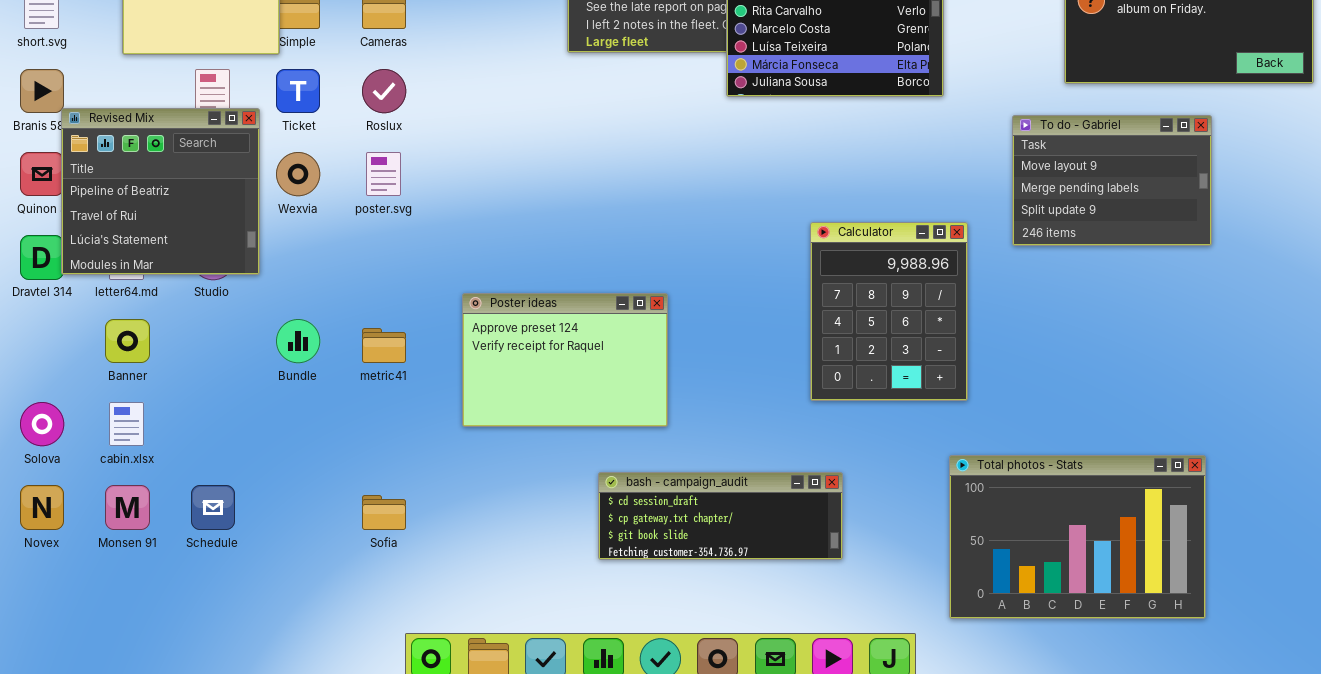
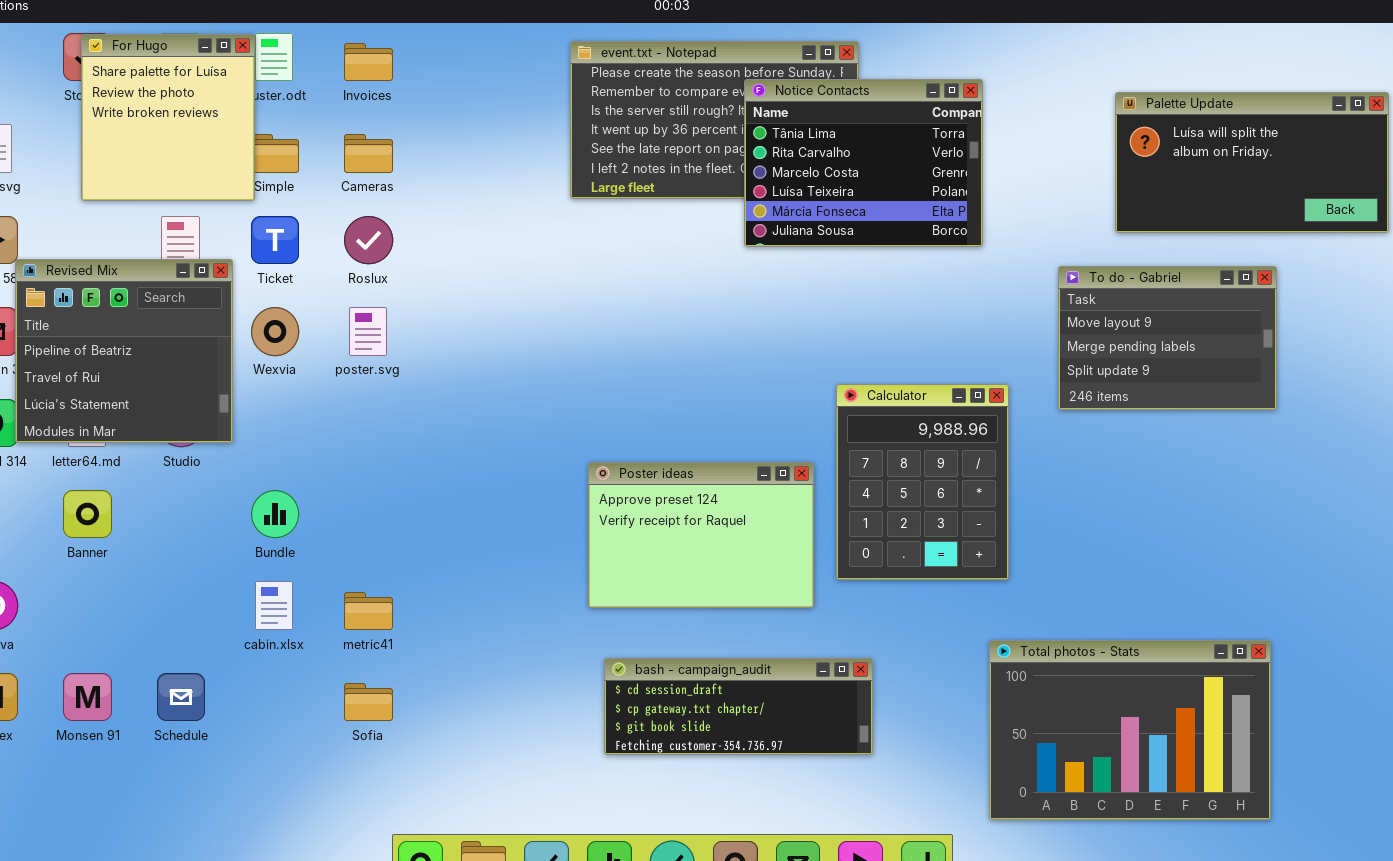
Poster ideas: [462,293,668,427] -> [588,462,814,608], moved
metric41: [362,328,406,363] -> [344,592,393,630], moved
cabin.xlsx: [109,402,144,446] -> [255,581,293,630], moved

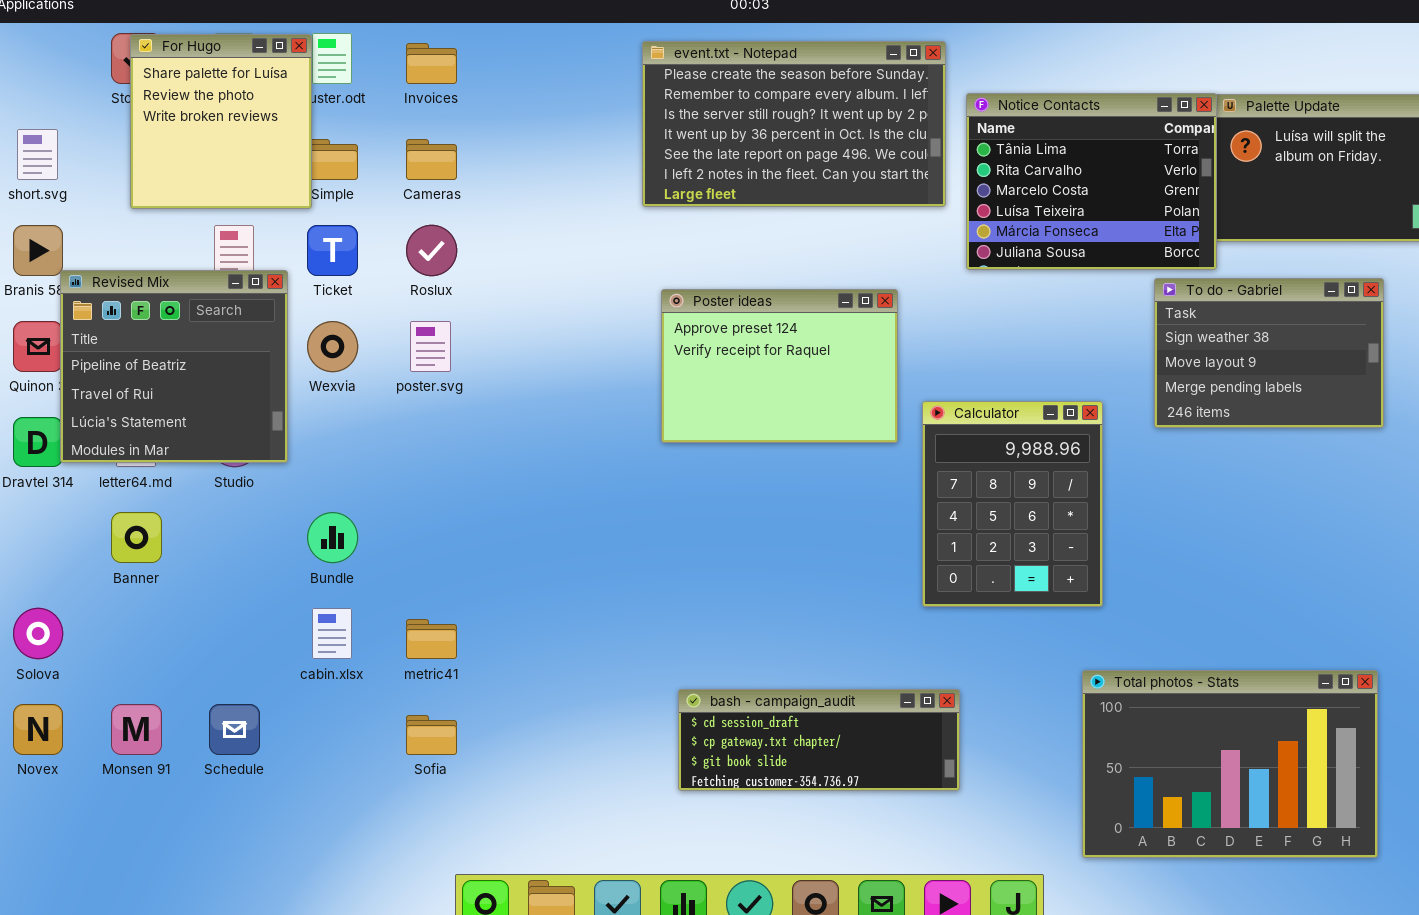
Notice Contacts: [744,79,983,247] -> [966,93,1217,270], moved
To do - Gabriel: [1058,266,1277,410] -> [1154,278,1384,428], scrolled up 1 row
Poster ideas: [588,462,814,608] -> [661,289,898,443], moved

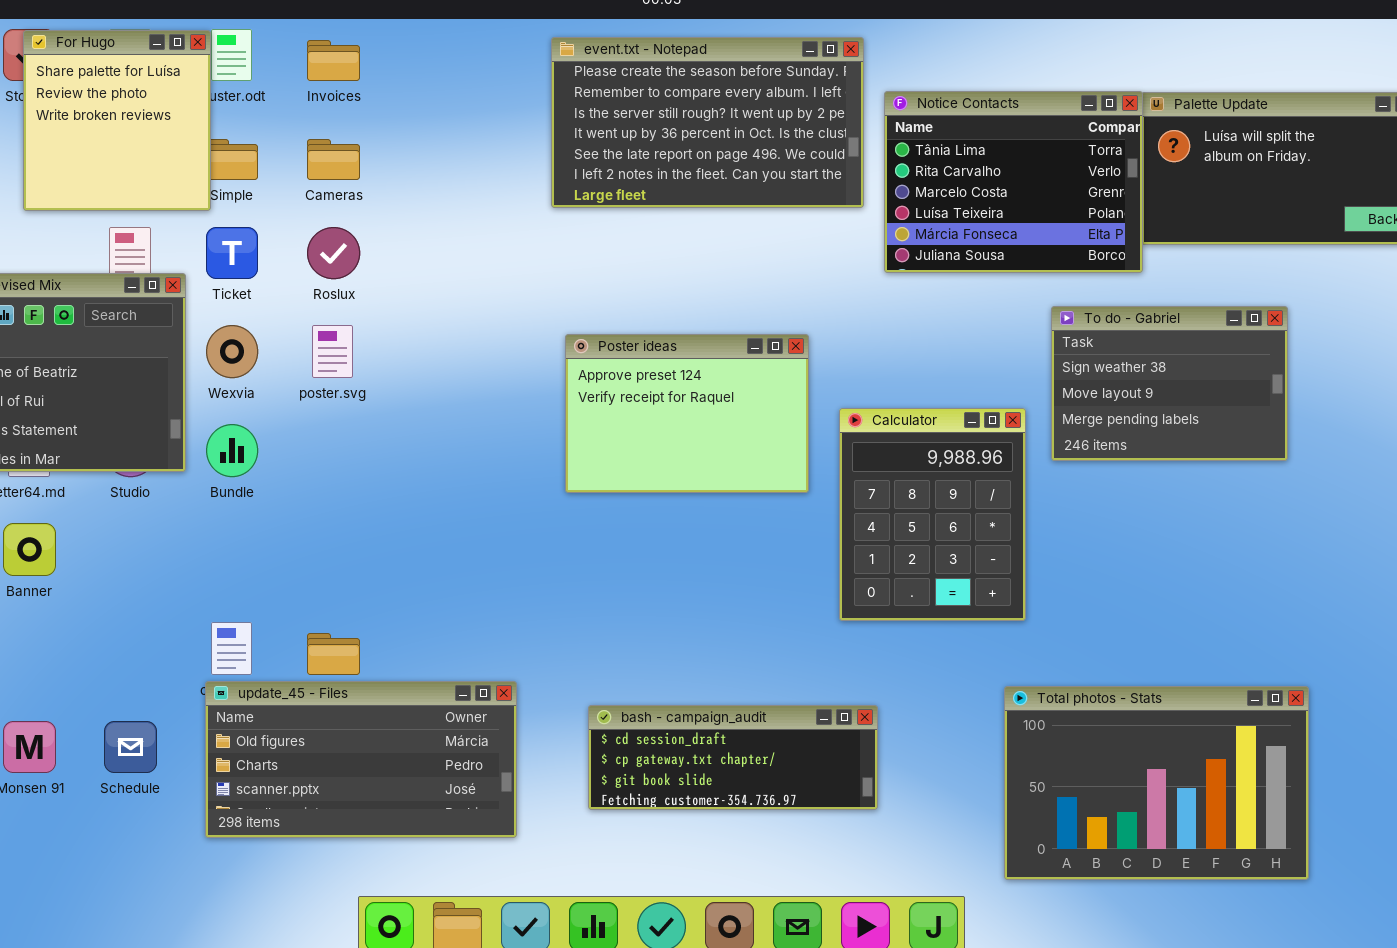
To do - Gabriel: [1154,278,1384,428] -> [1051,306,1288,461], moved
Poster ideas: [661,289,898,443] -> [565,334,809,493], moved
Bundle: [307,512,358,563] -> [206,424,258,477], moved
update_45 - Files: none -> [205,681,517,838], opened

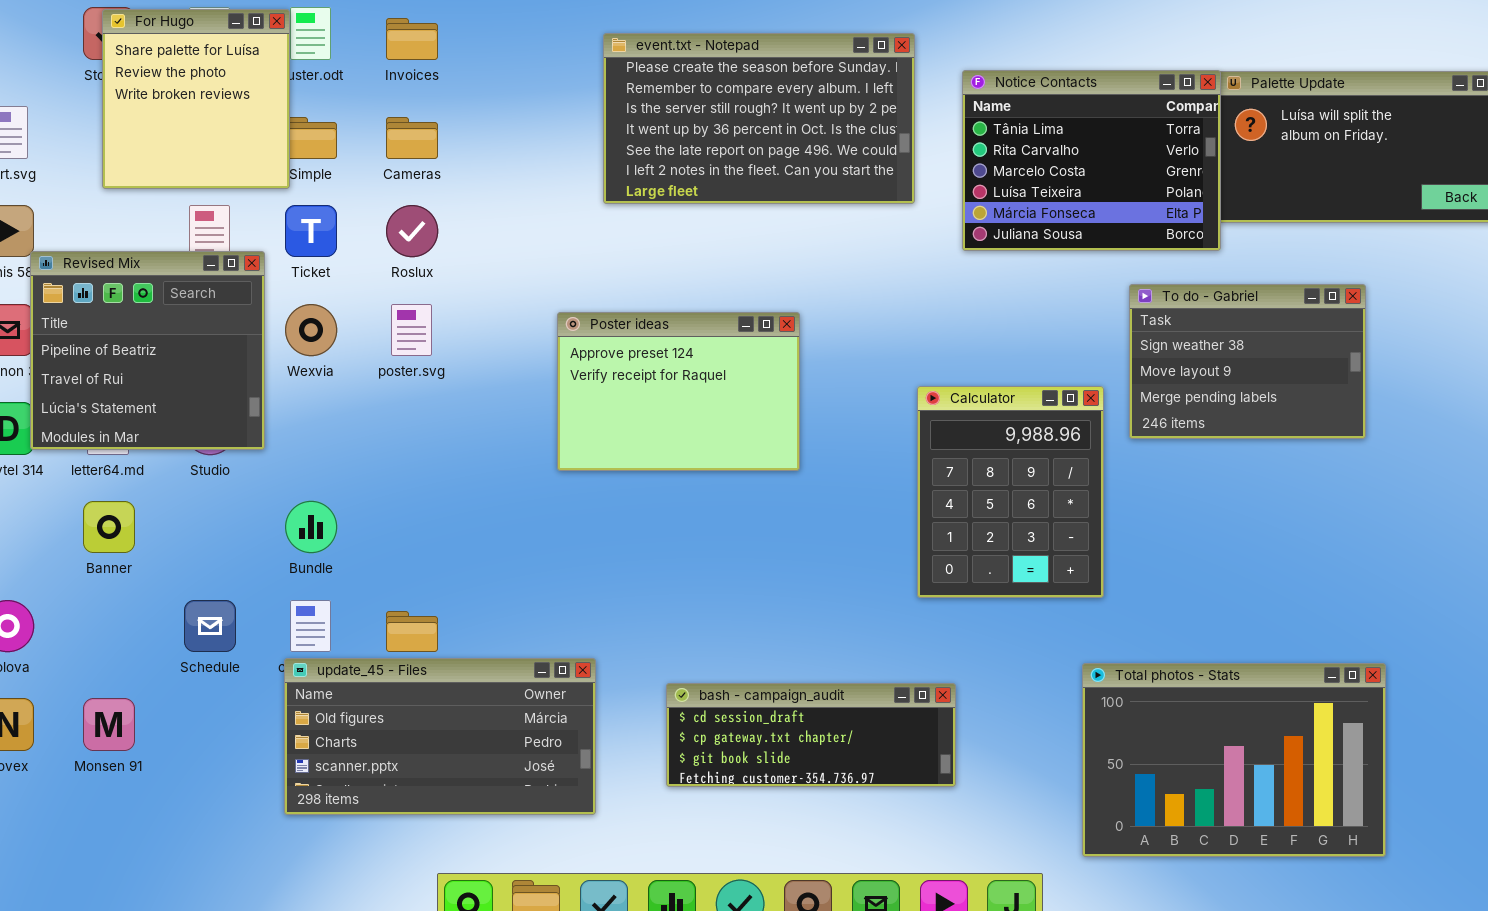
event.txt - Notepad: [551,37,864,208] -> [603,33,915,204], moved
Poster ideas: [565,334,809,493] -> [557,312,800,471], moved
Bundle: [206,424,258,477] -> [285,501,337,553], moved
Schedule: [104,721,157,773] -> [184,600,236,652], moved

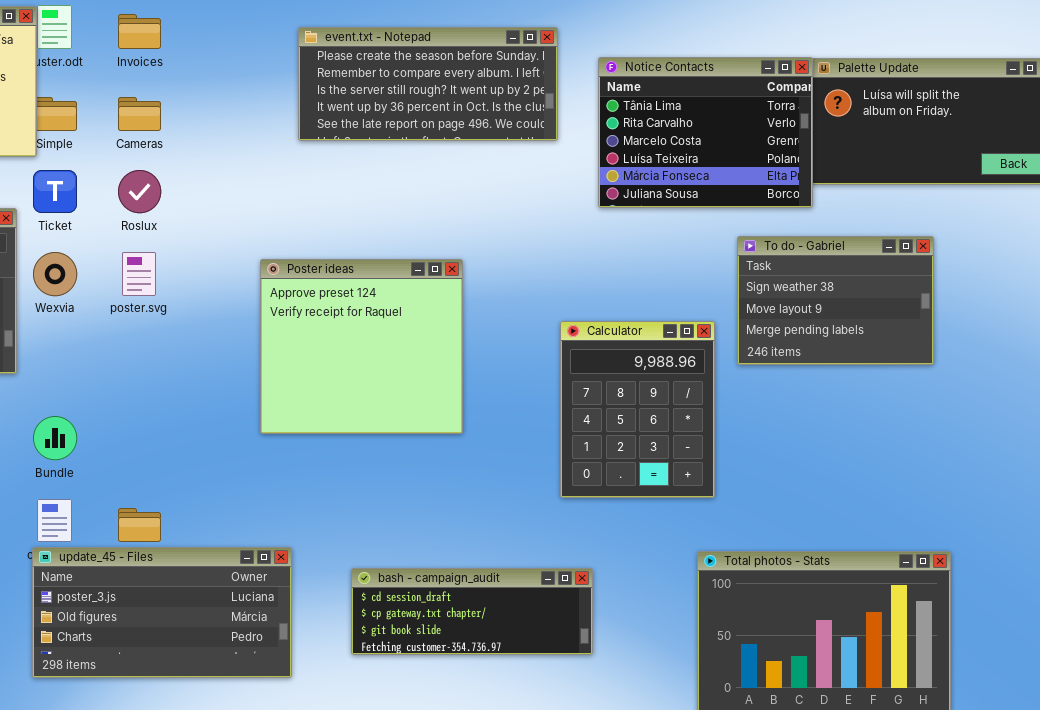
event.txt - Notepad: [603,33,915,204] -> [298,27,558,141], resized
Poster ideas: [557,312,800,471] -> [260,259,463,434], resized
update_45 - Files: [284,658,596,815] -> [32,547,292,678], scrolled up 1 row

